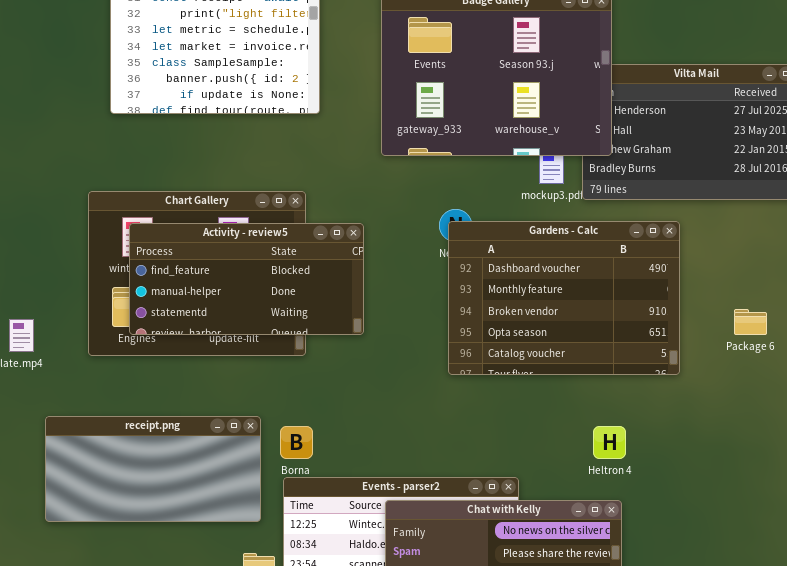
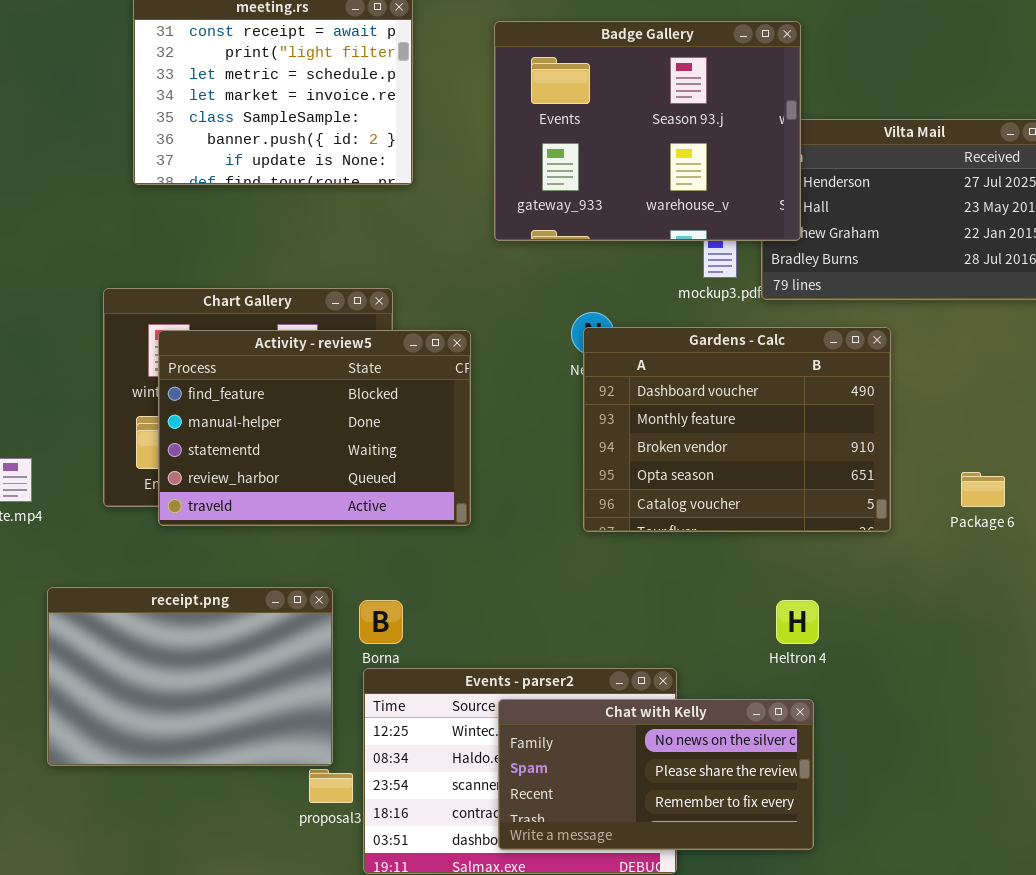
Activity - review5: [129,223,364,335] -> [158,330,471,526], resized
Package 6: [734,309,767,335] -> [961,472,1005,507], moved
receipt.png: [45,416,261,522] -> [47,587,333,766], resized

